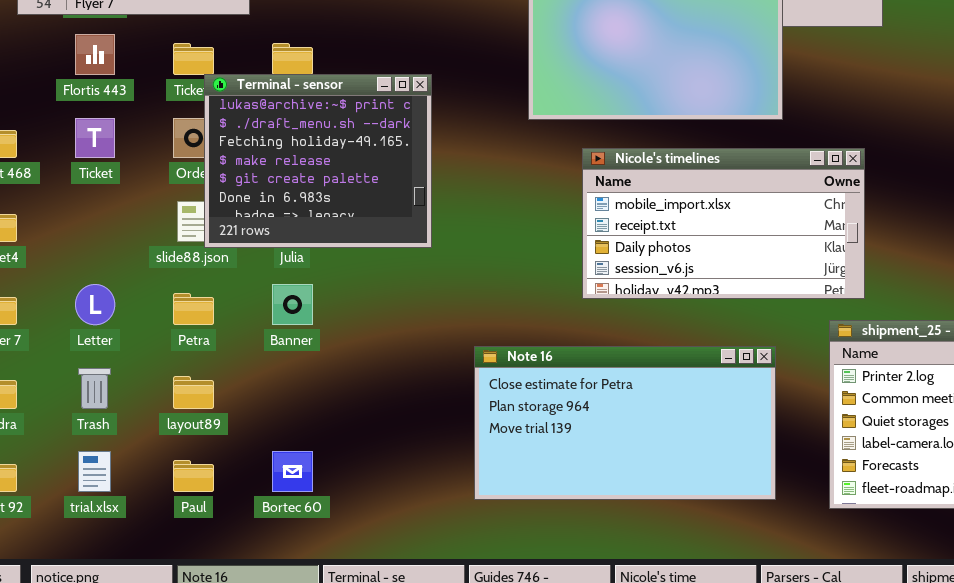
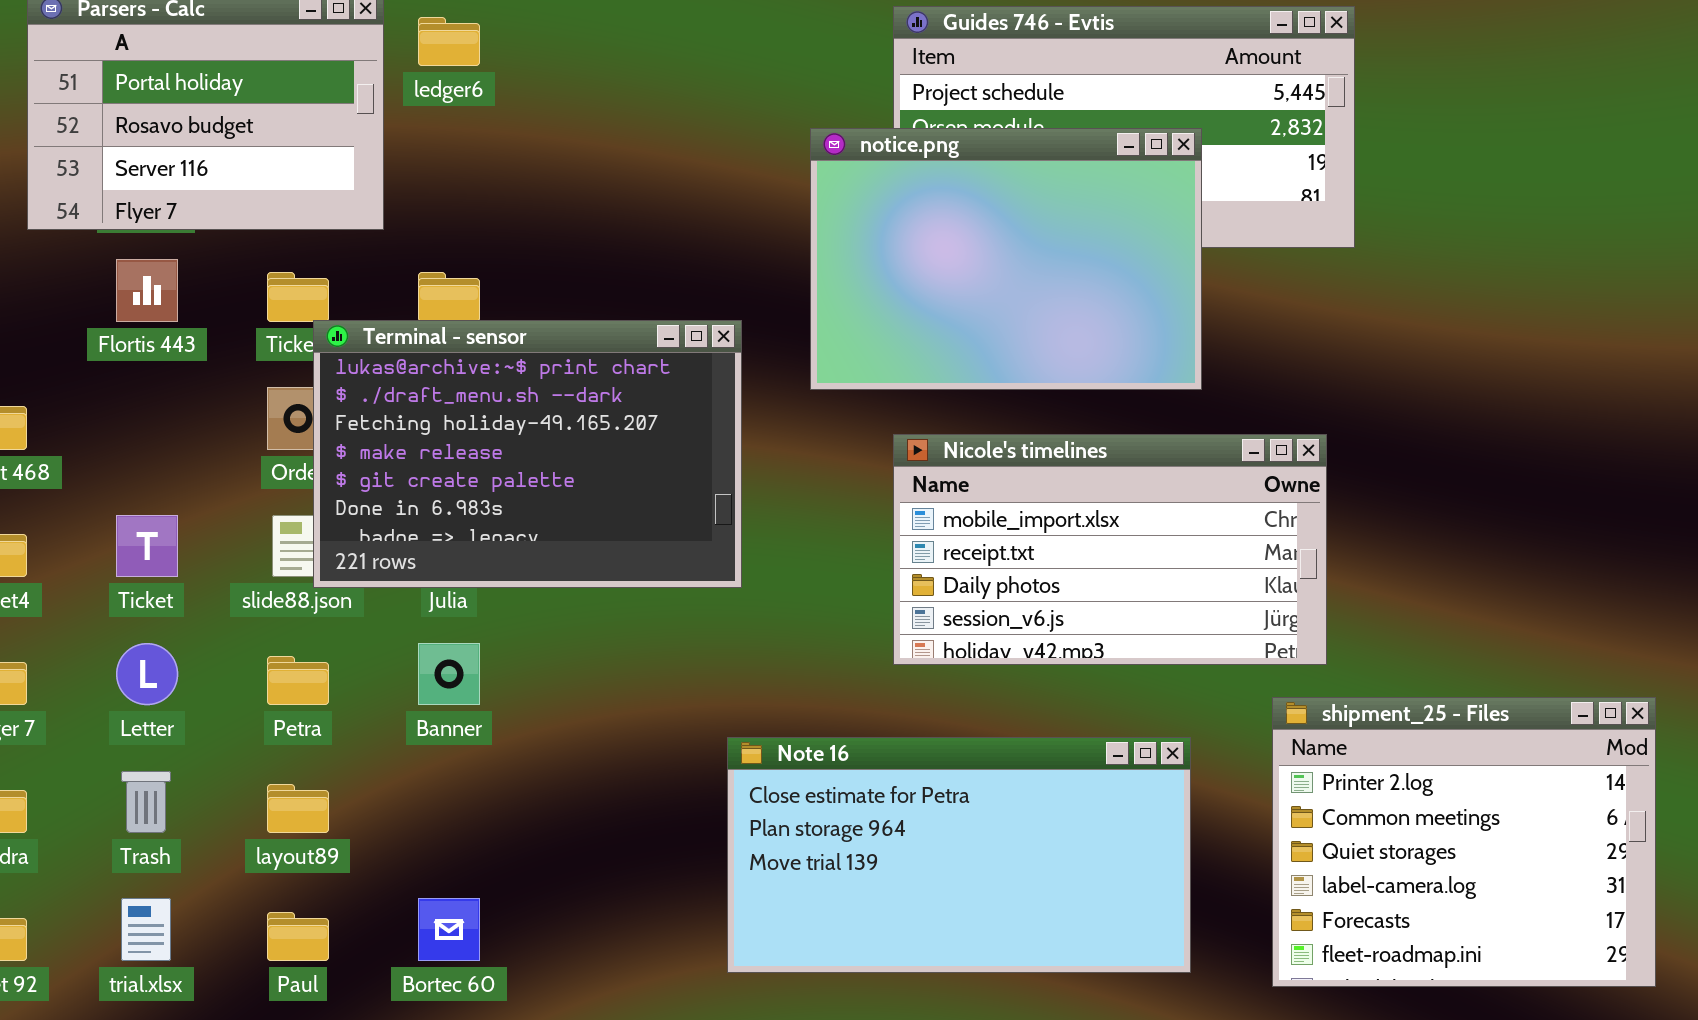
Terminal - sensor: [204,74,432,248] -> [313,320,742,588], resized
Ticket: [75,118,115,158] -> [116,515,178,577], moved

